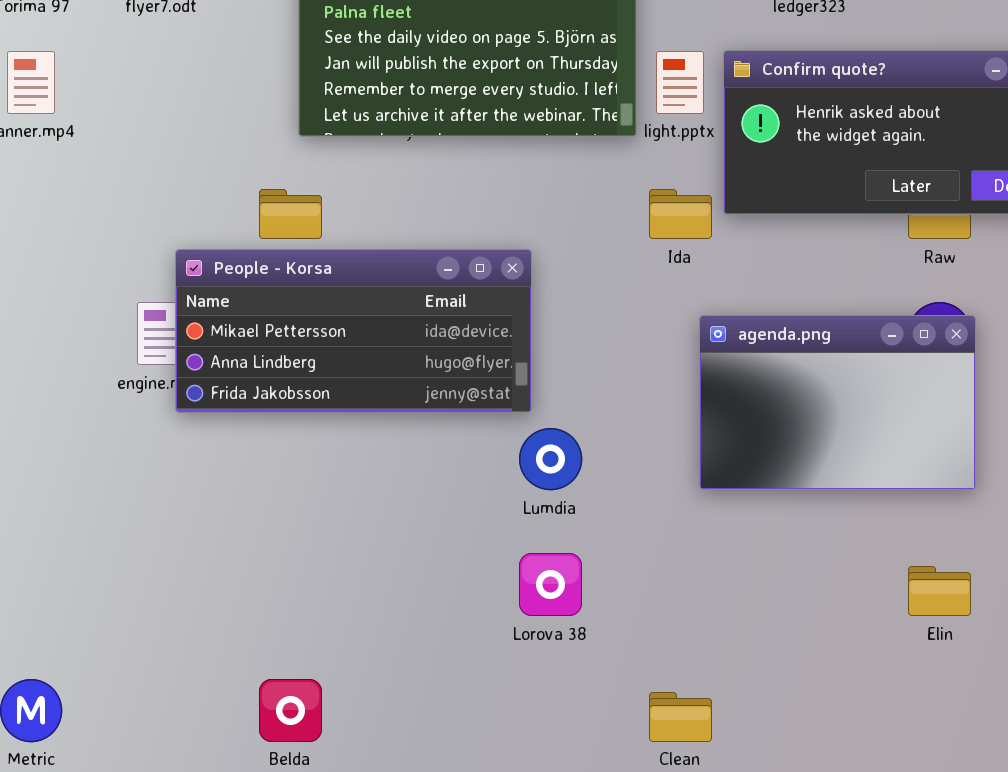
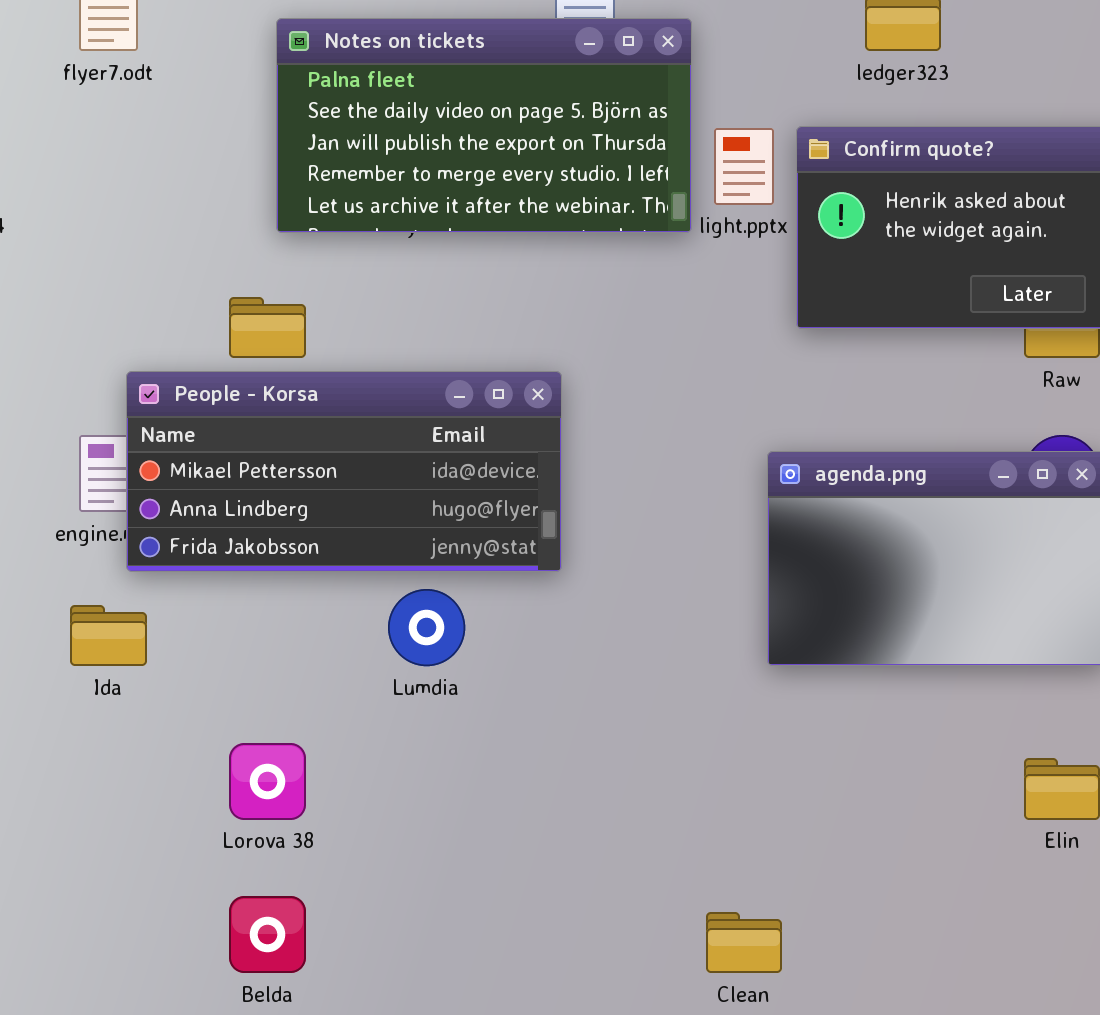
Ida: [649,189,712,239] -> [70,605,147,666], moved
Lumdia: [519,428,582,490] -> [388,589,465,666], moved
Lorova 38: [519,553,582,616] -> [229,743,306,820], moved

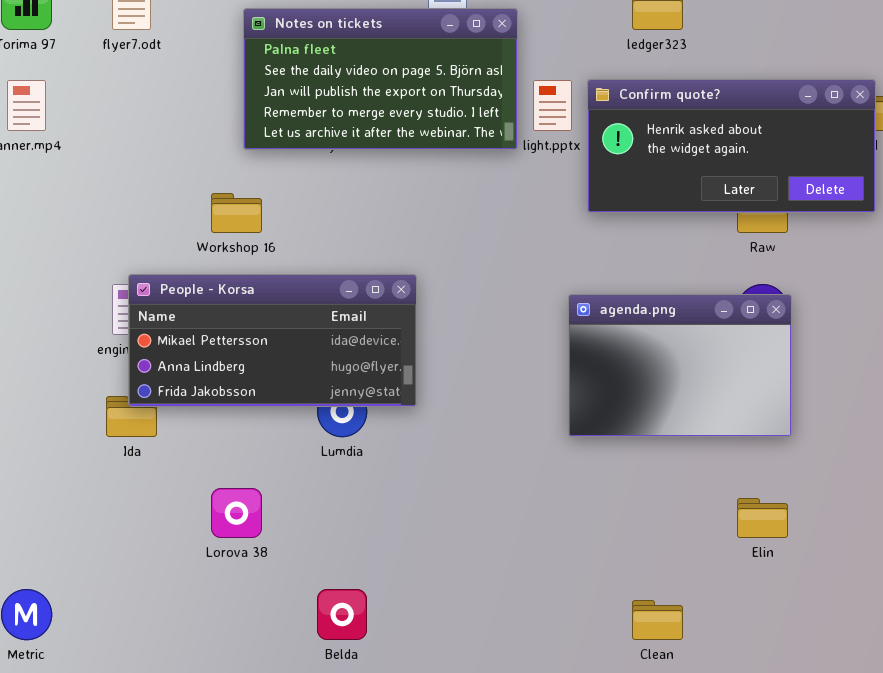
People - Korsa: [126,371,562,572] -> [128,274,417,407], moved
Belda: [229,896,306,973] -> [317,589,367,640], moved
Clean: [706,912,782,973] -> [632,600,683,640], moved

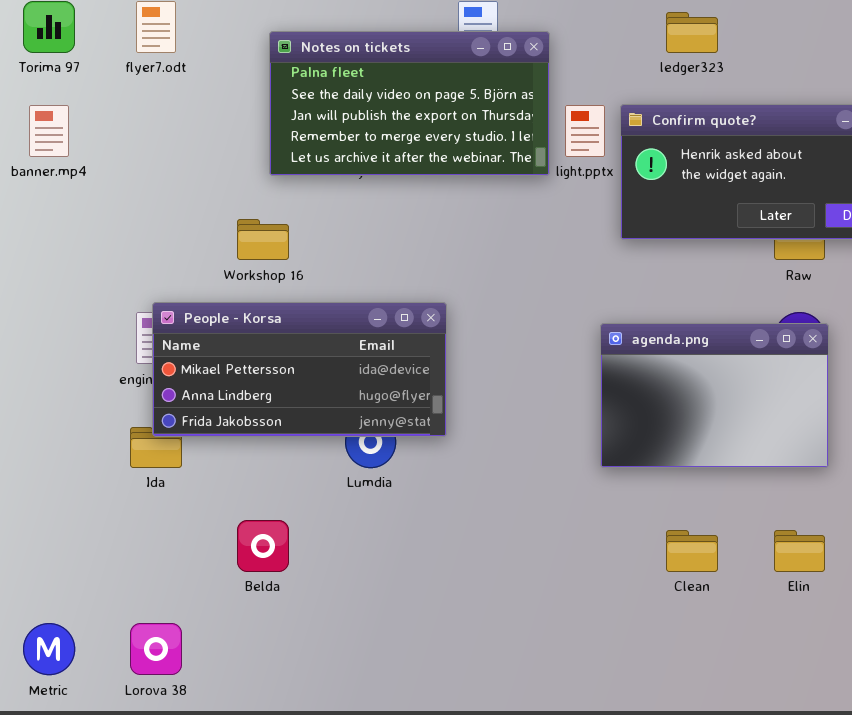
Lorova 38: [211,488,262,538] -> [130,623,182,675], moved
Belda: [317,589,367,640] -> [237,520,289,572], moved
Clean: [632,600,683,640] -> [666,530,718,572], moved

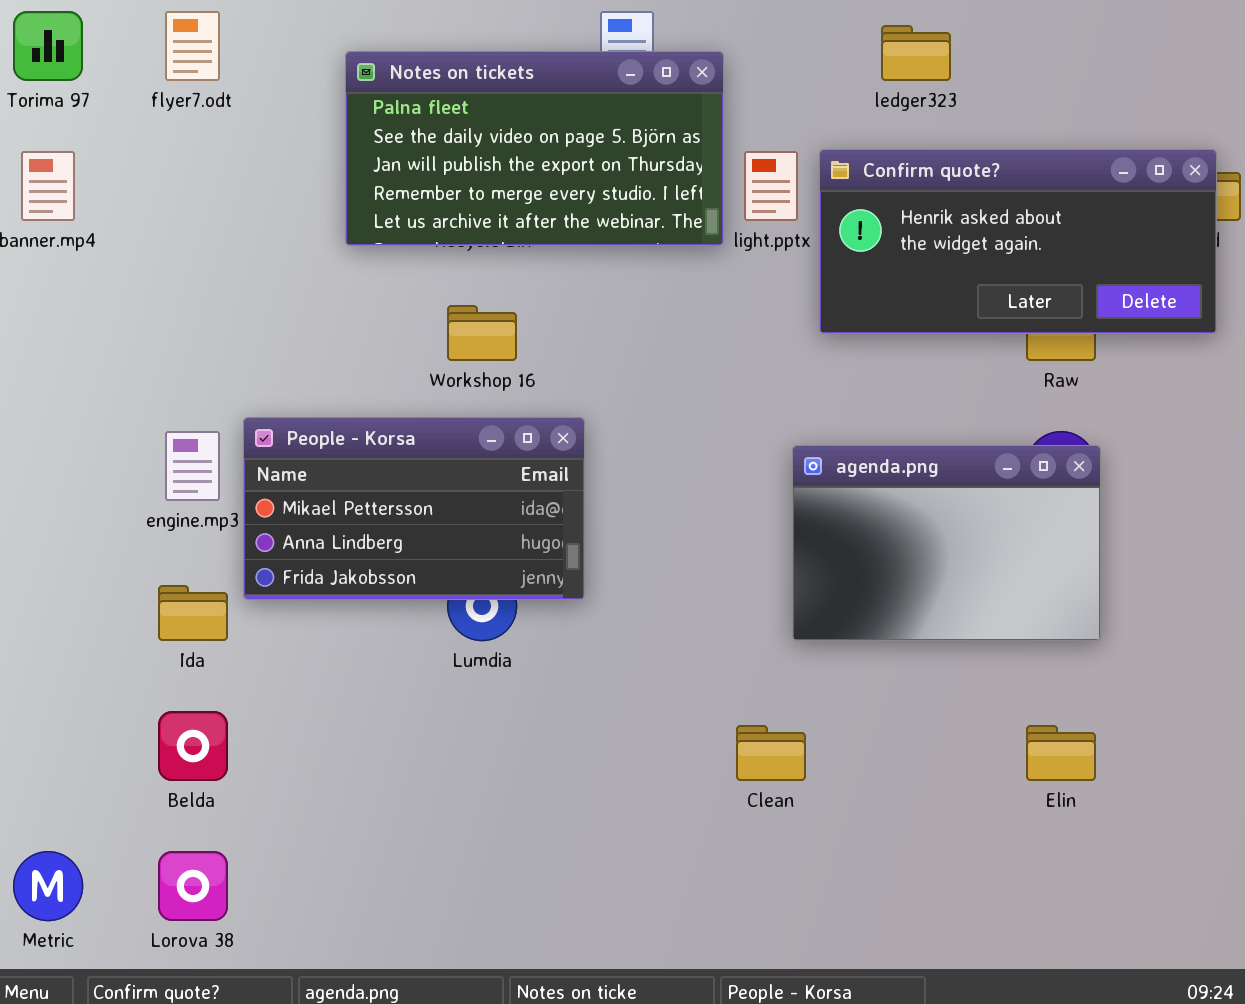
Workshop 16: [237,219,289,260] -> [447,305,517,361], moved
People - Korsa: [152,302,447,437] -> [243,417,585,600], resized
Belda: [237,520,289,572] -> [158,711,228,781], moved
Clean: [666,530,718,572] -> [736,725,806,781], moved

